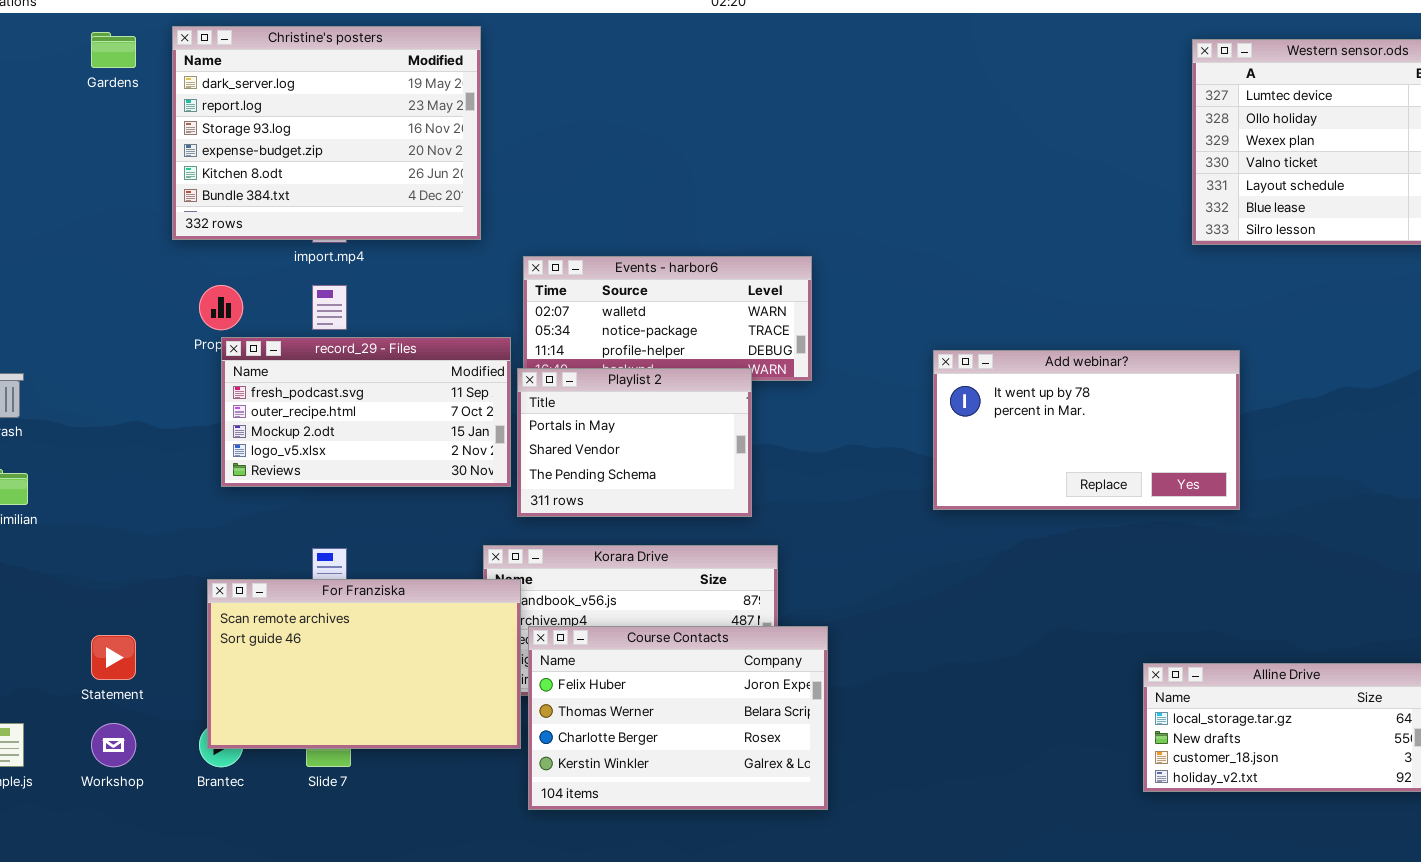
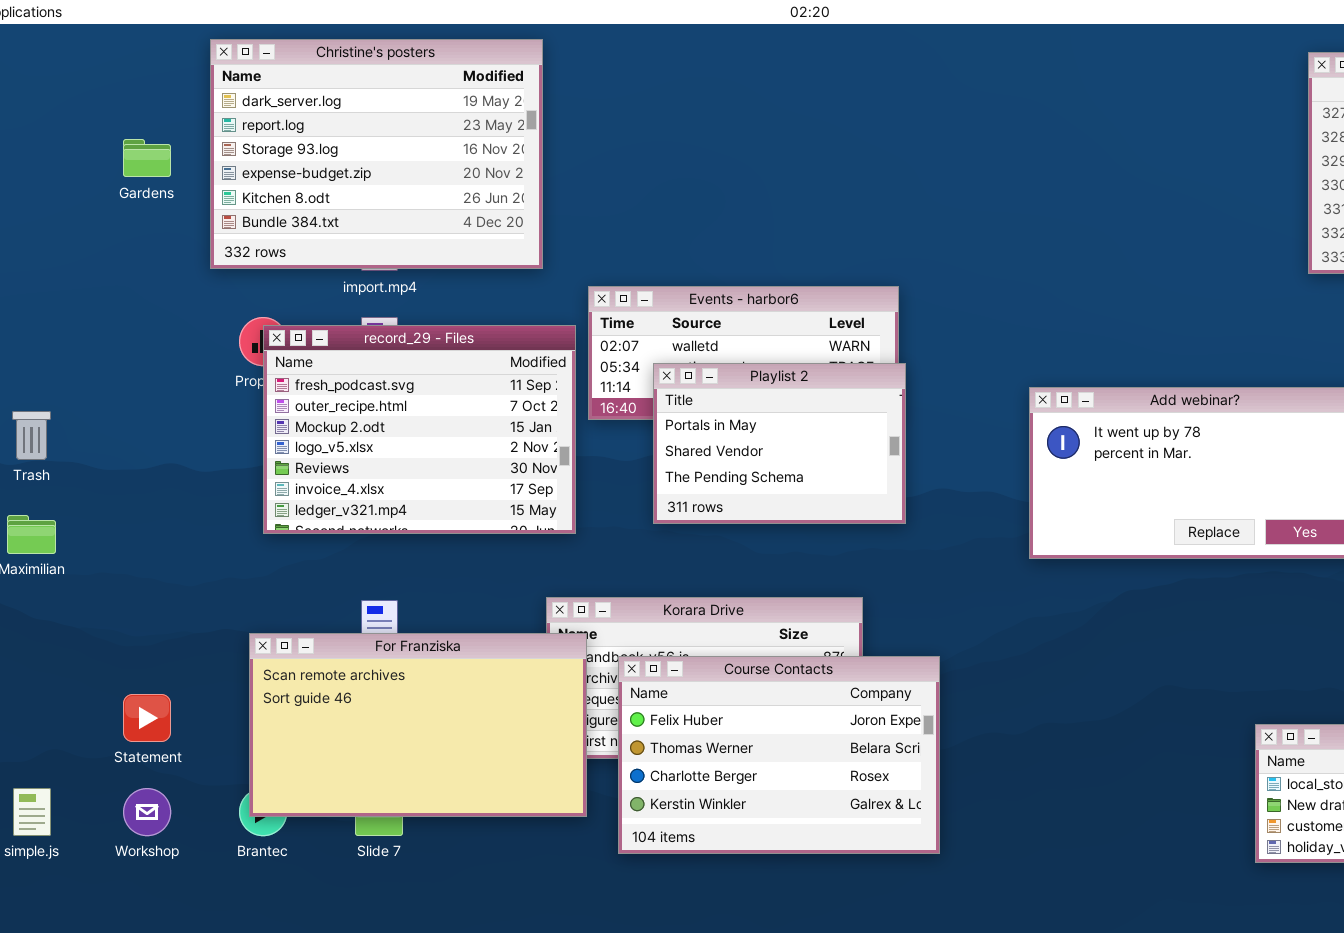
Gardens: [91,32,136,68] -> [123,139,171,177], moved
record_29 - Files: [221,337,511,487] -> [263,325,576,534], resized
Playlist 2: [517,368,752,517] -> [653,363,906,524], moved
Course Contacts: [528,626,828,810] -> [618,656,940,854], moved

